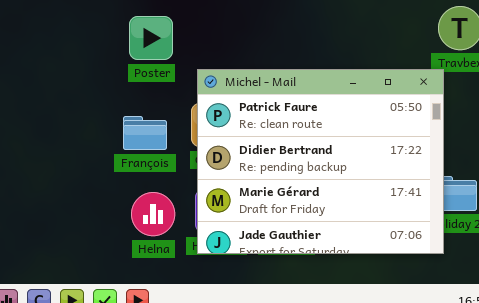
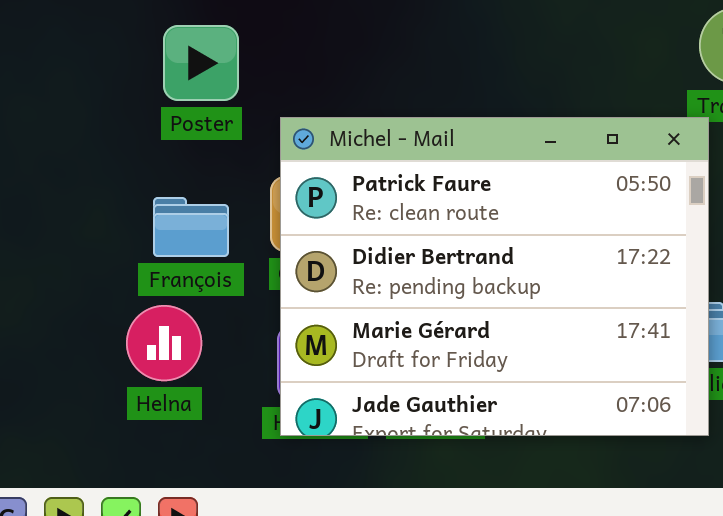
Helna: [131,192,175,236] -> [126,305,202,381], moved

